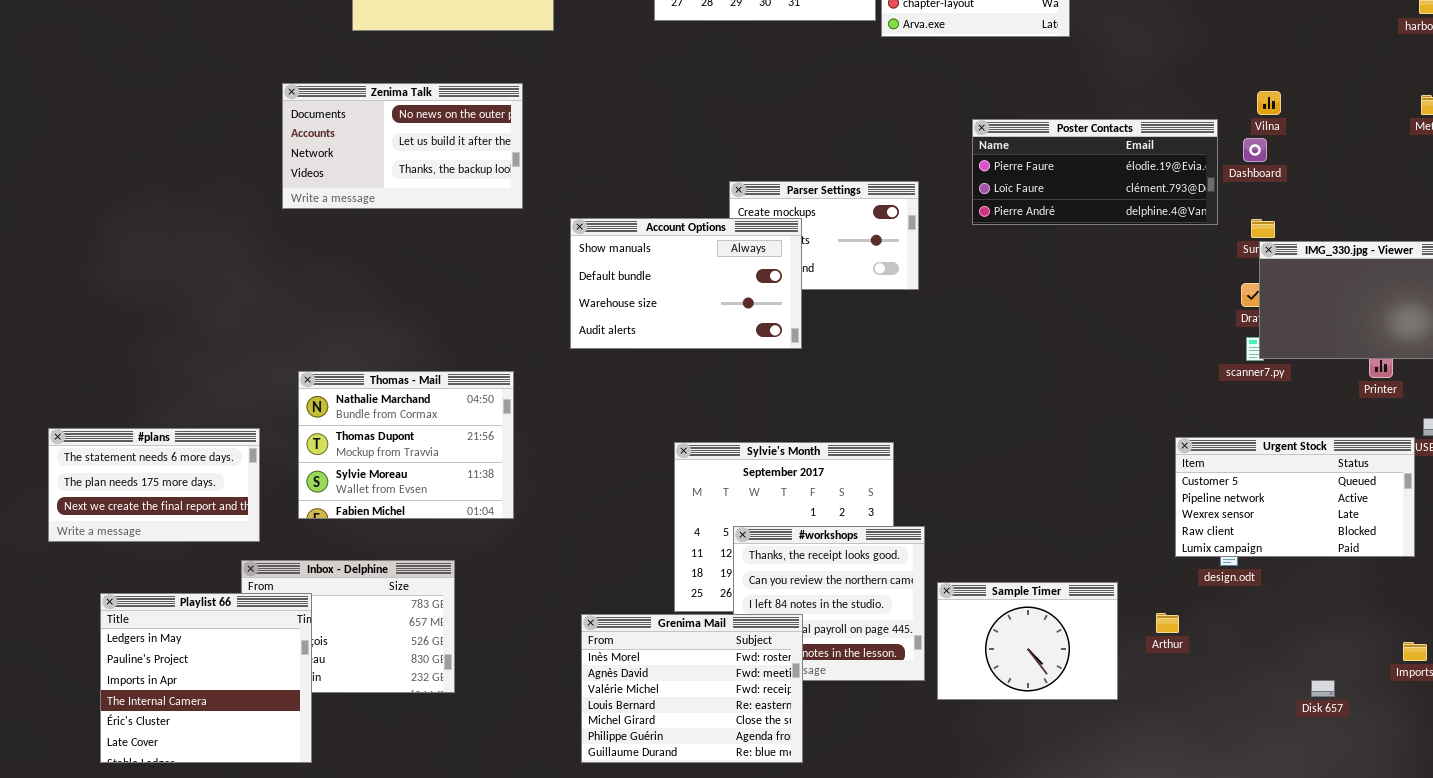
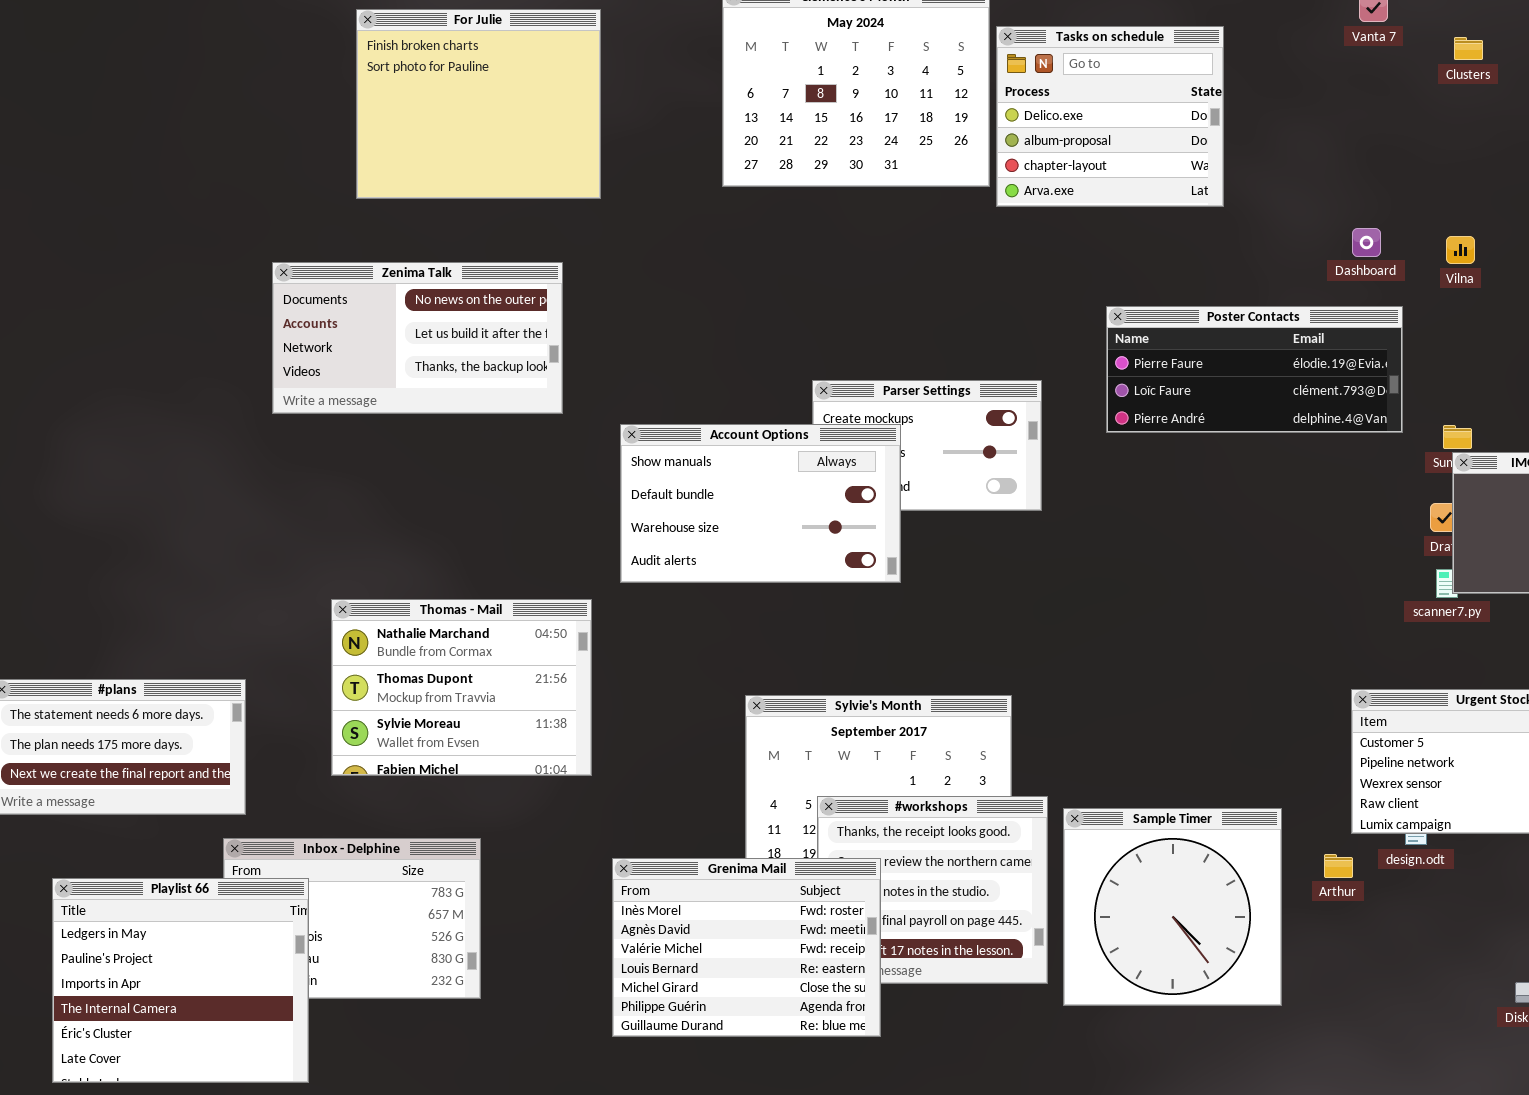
Vilna: [1257,91,1281,115] -> [1446,236,1475,264], moved
Dashboard: [1243,138,1267,162] -> [1352,228,1381,257], moved
Thomas - Mail: [298,371,514,519] -> [331,599,592,776], moved
Sample Timer: [937,582,1118,700] -> [1063,808,1282,1006], resized
Arthur: [1156,613,1179,633] -> [1324,854,1353,878], moved
Grenima Mail: [581,614,803,763] -> [612,858,881,1037], moved

